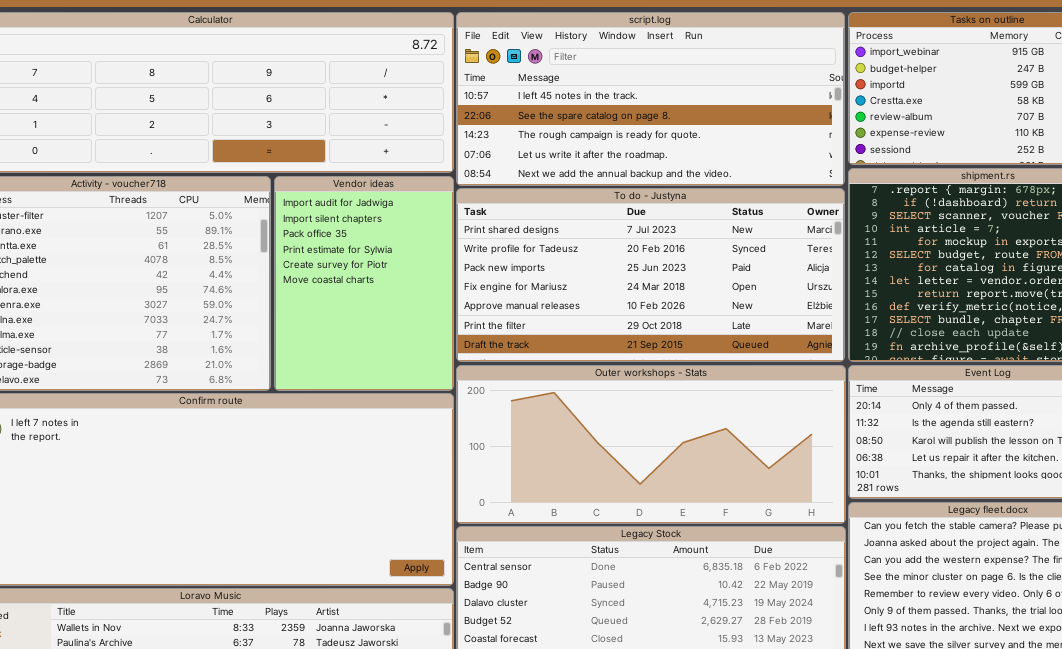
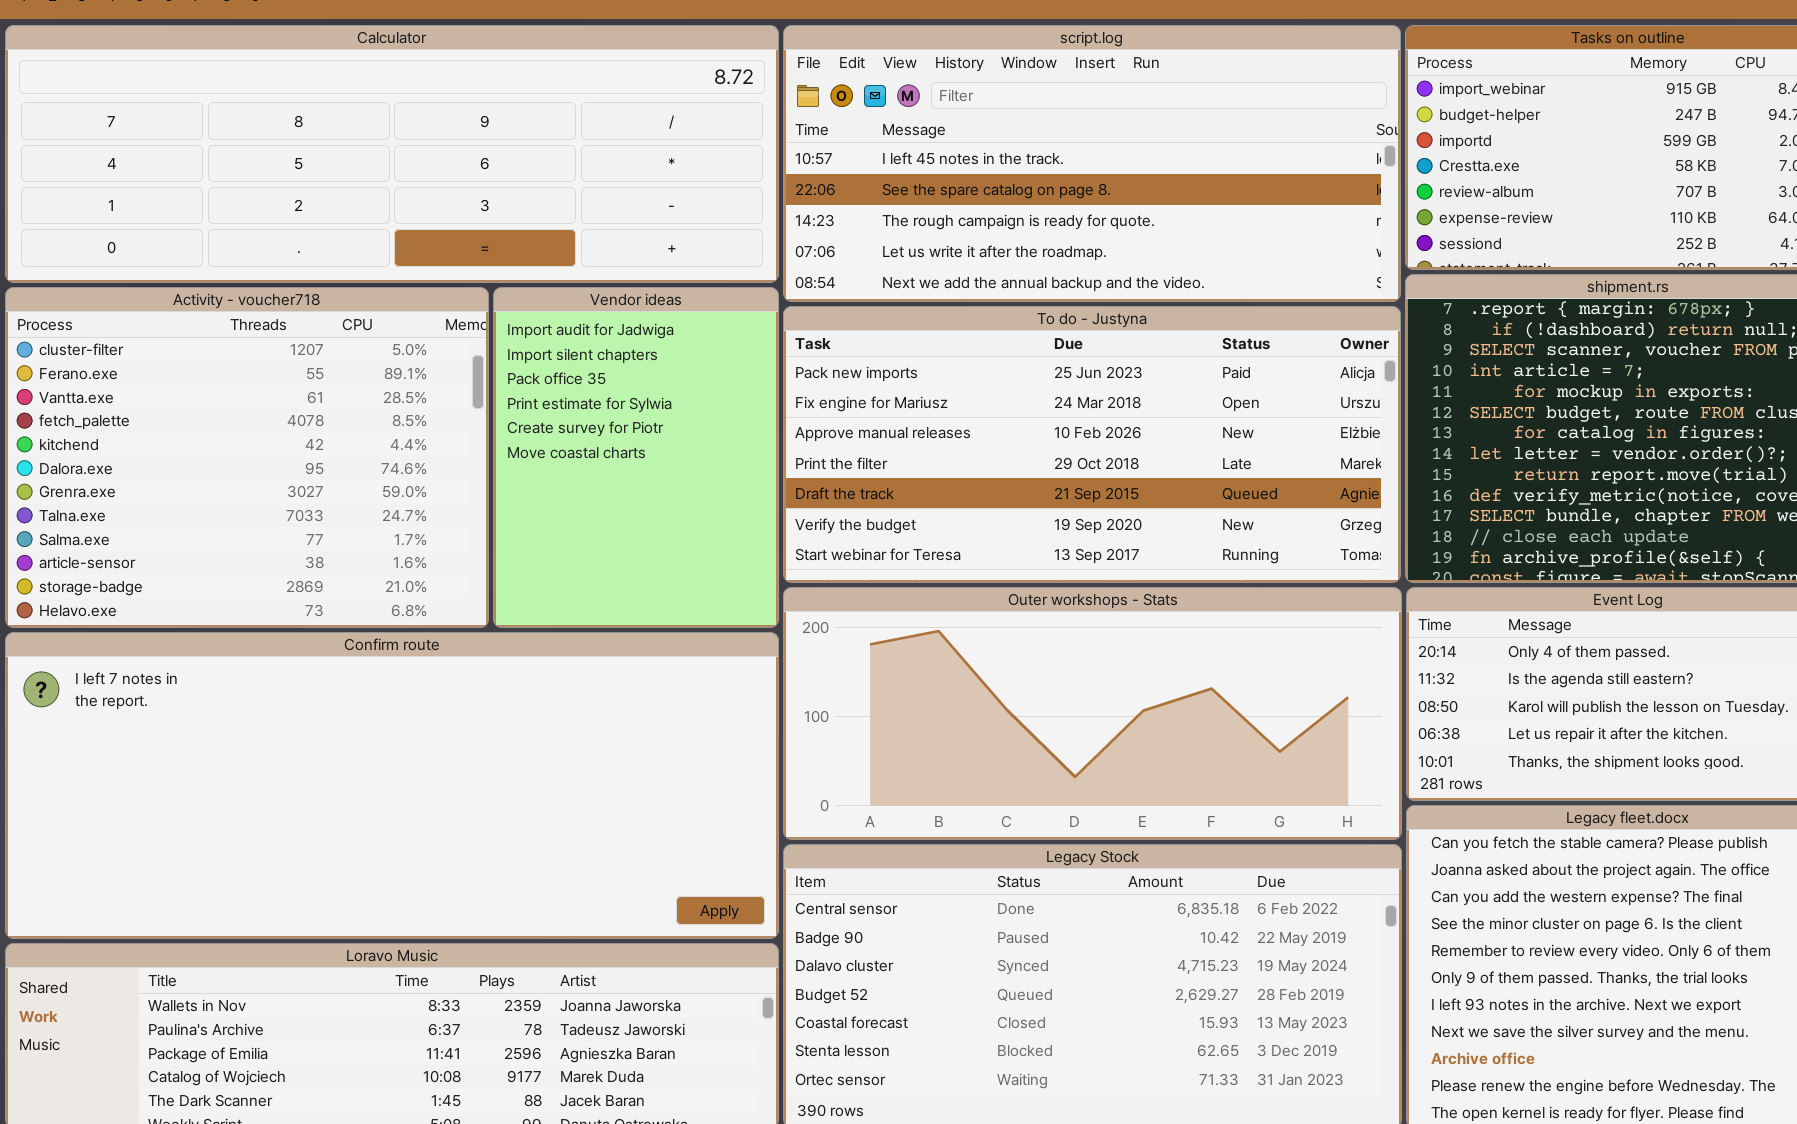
To do - Justyna: [456,188,845,362] -> [783,306,1401,583], scrolled down 2 rows

